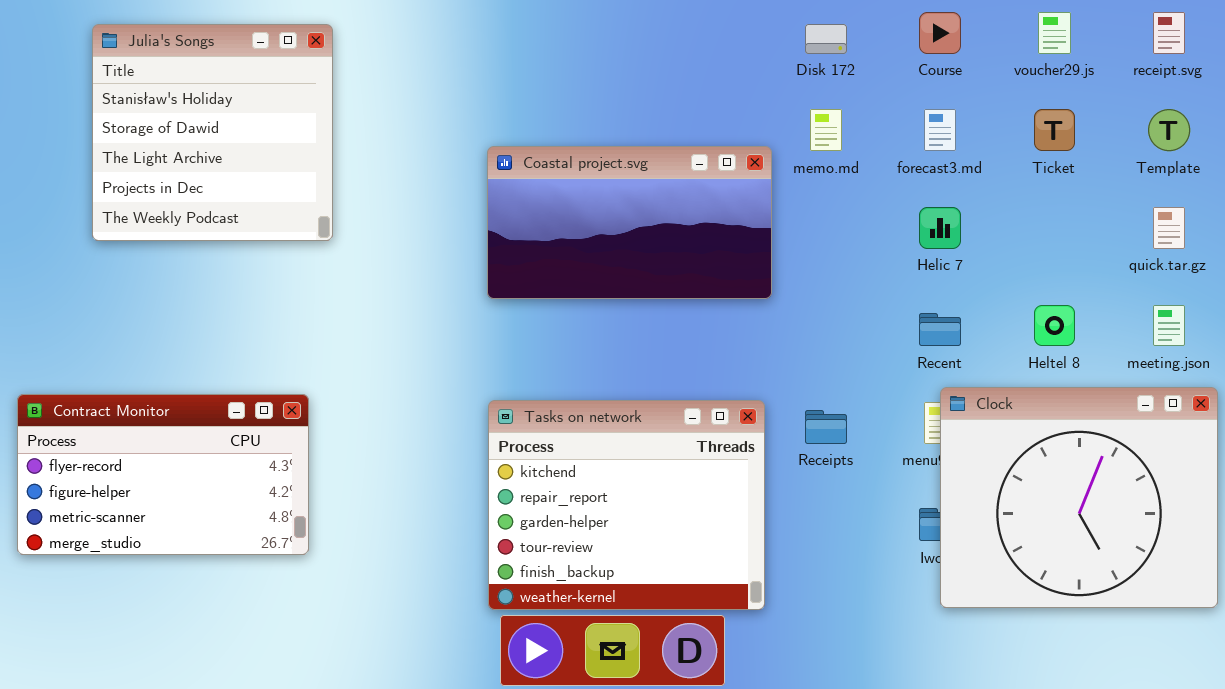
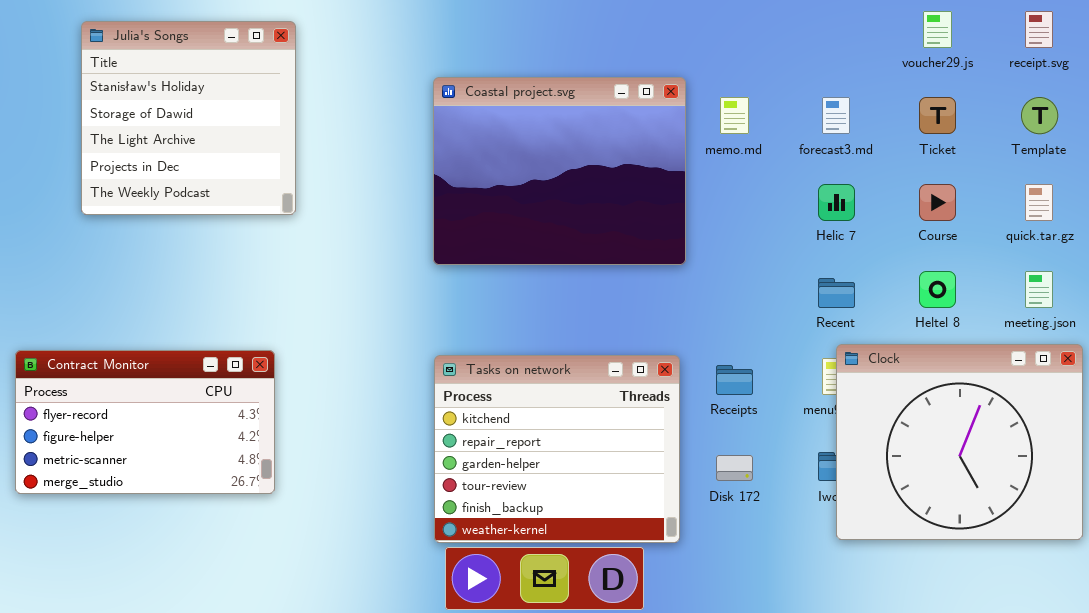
Course: [919,12,961,54] -> [919,184,956,221], moved
Disk 172: [805,24,847,54] -> [716,455,753,481], moved
Coastal project.svg: [487,146,772,299] -> [433,77,686,265], resized

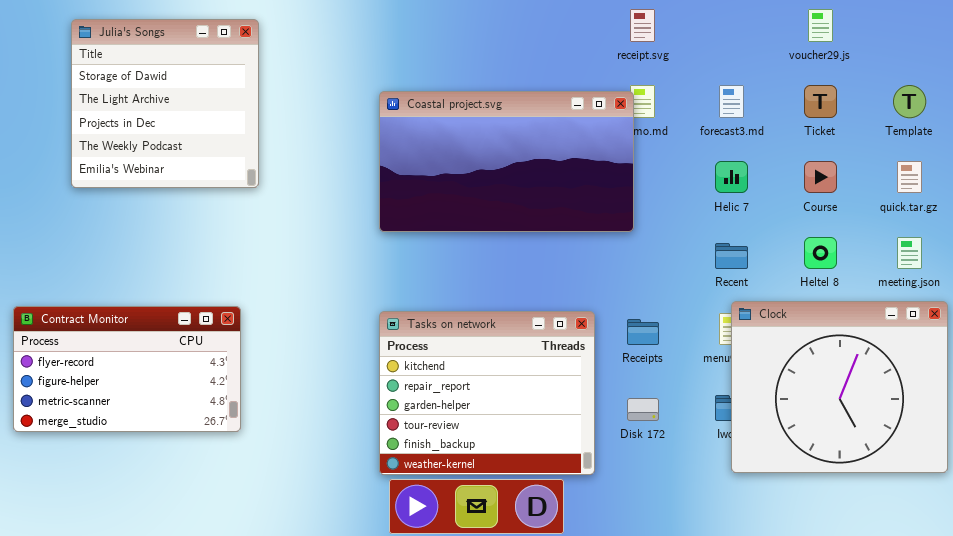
receipt.svg: [1025,11,1053,48] -> [630,9,655,42], moved
Julia's Songs: [81,21,296,215] -> [71,19,259,188], scrolled down 1 row
Coastal project.svg: [433,77,686,265] -> [379,91,634,232], resized

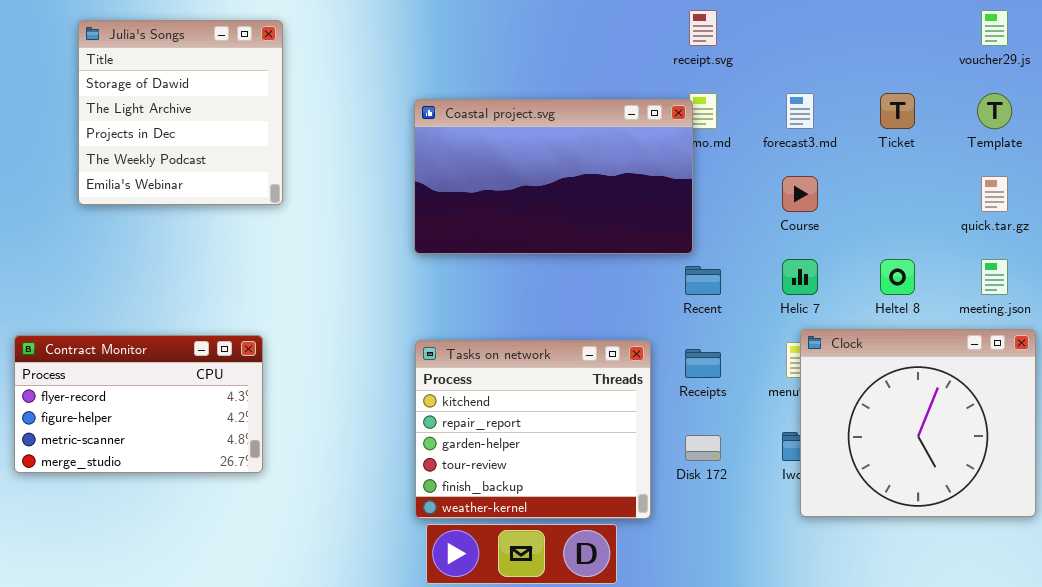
voucher29.js: [808,9,833,42] -> [981,10,1008,46], moved
Helic 7: [715,161,748,193] -> [782,259,818,295], moved
Course: [804,161,837,193] -> [782,176,818,212], moved
Recent: [715,243,748,269] -> [685,266,721,295], moved

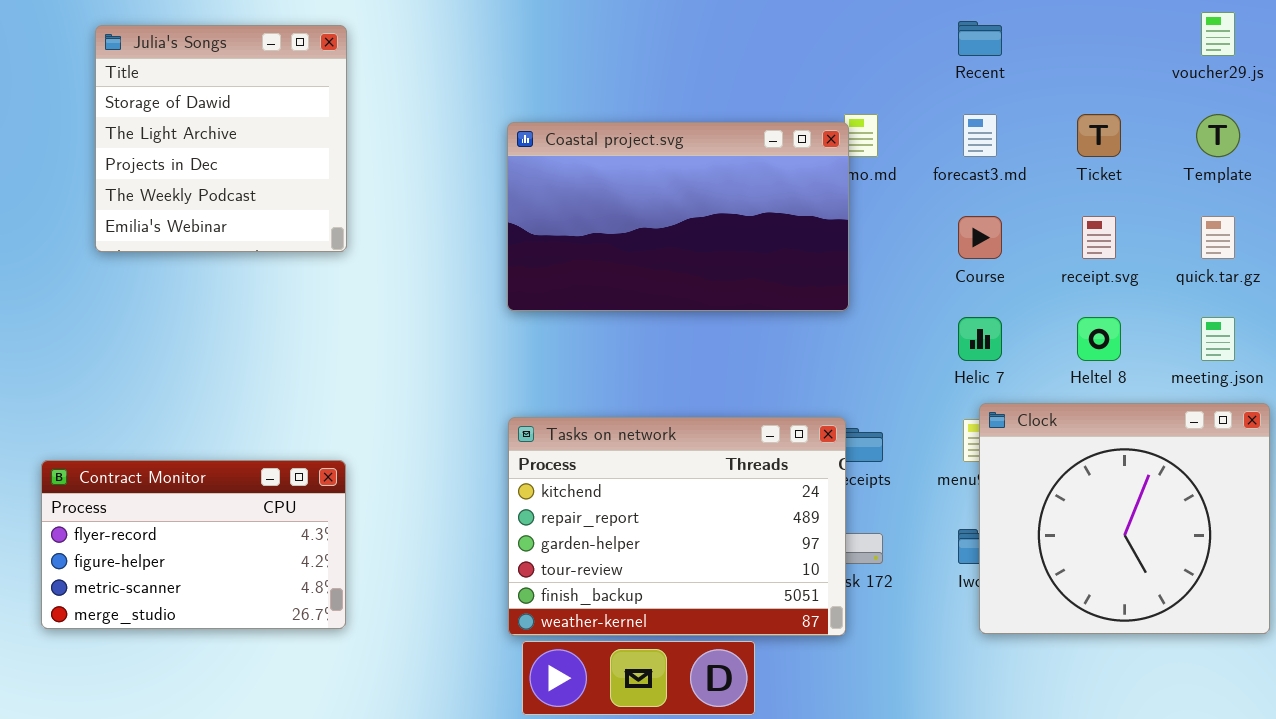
receipt.svg: [689,10,717,46] -> [1082,216,1116,259], moved
Recent: [685,266,721,295] -> [958,21,1002,56], moved
Contract Monitor: [14,335,263,473] -> [41,460,346,629], moved
Tasks on network: [415,340,651,519] -> [508,417,846,636], resized

